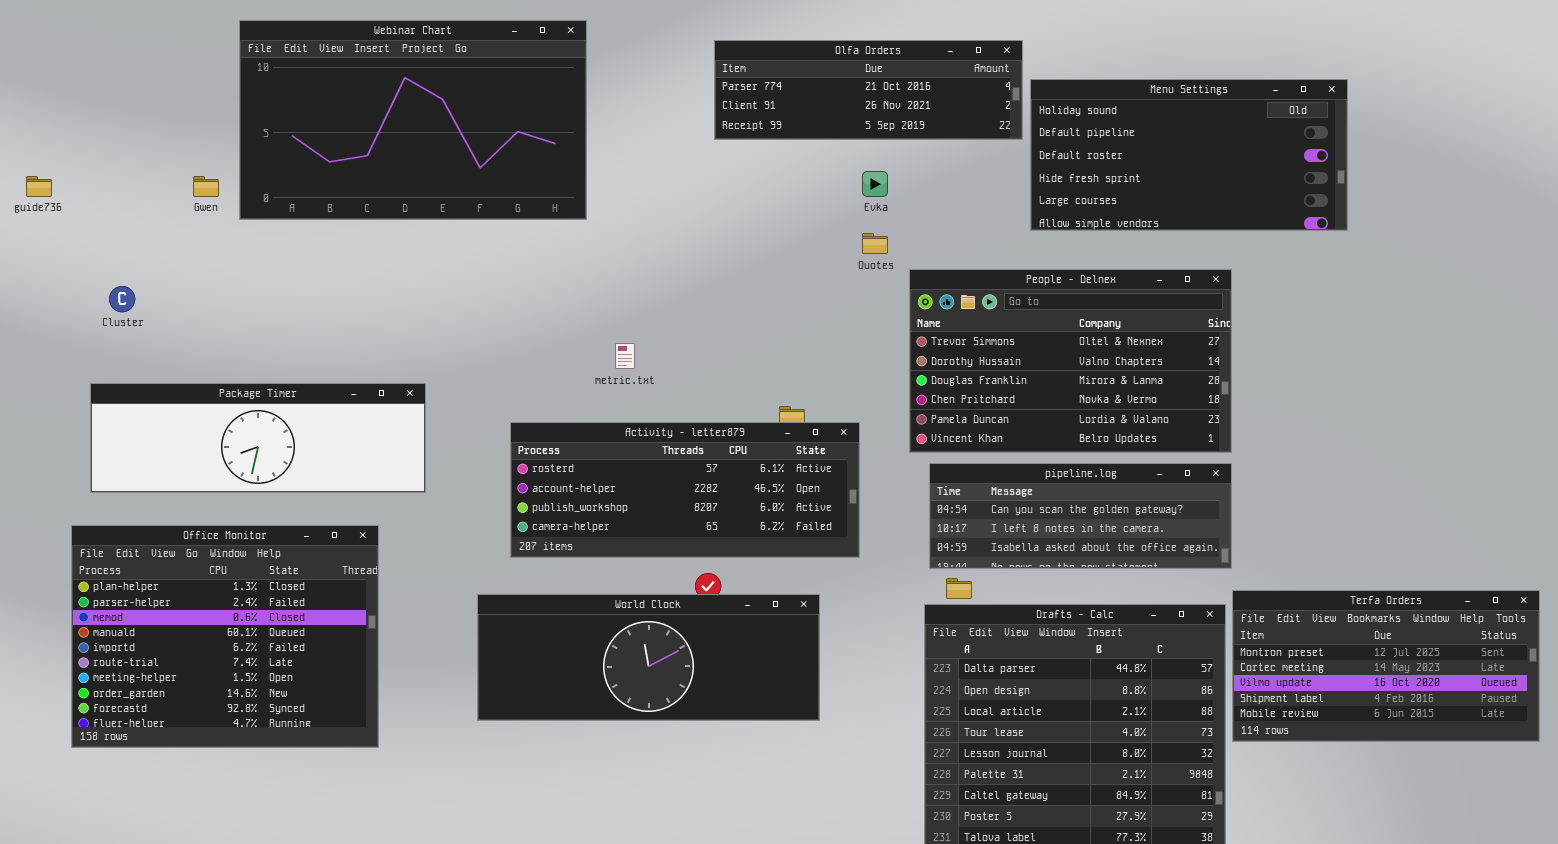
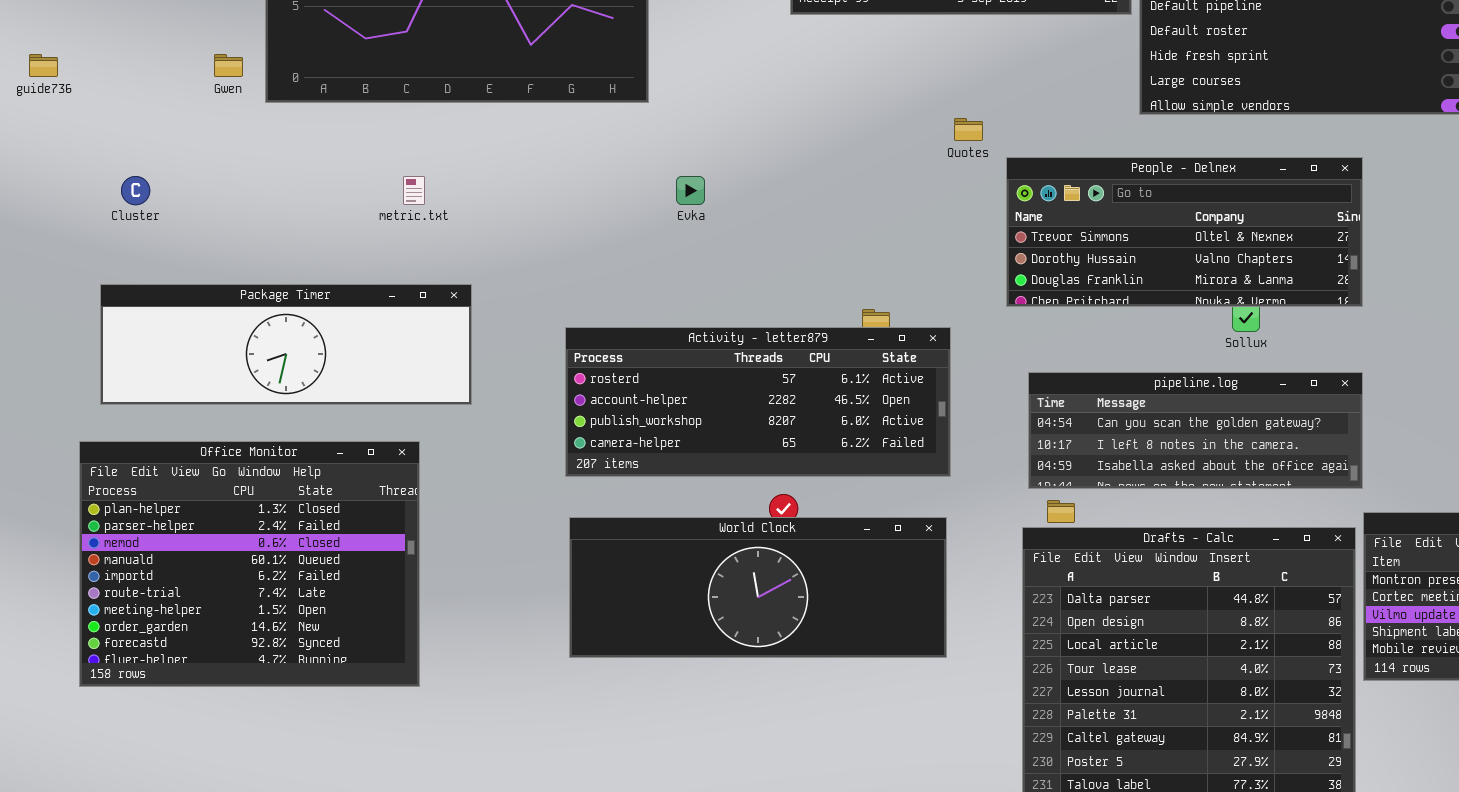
Evka: [862,171,888,197] -> [676,176,705,205], moved
People - Delnex: [909,269,1232,453] -> [1006,157,1363,307], resized
metric.txt: [615,343,635,369] -> [403,176,425,205], moved
World Clock: [477,594,820,721] -> [569,517,947,658], moved

